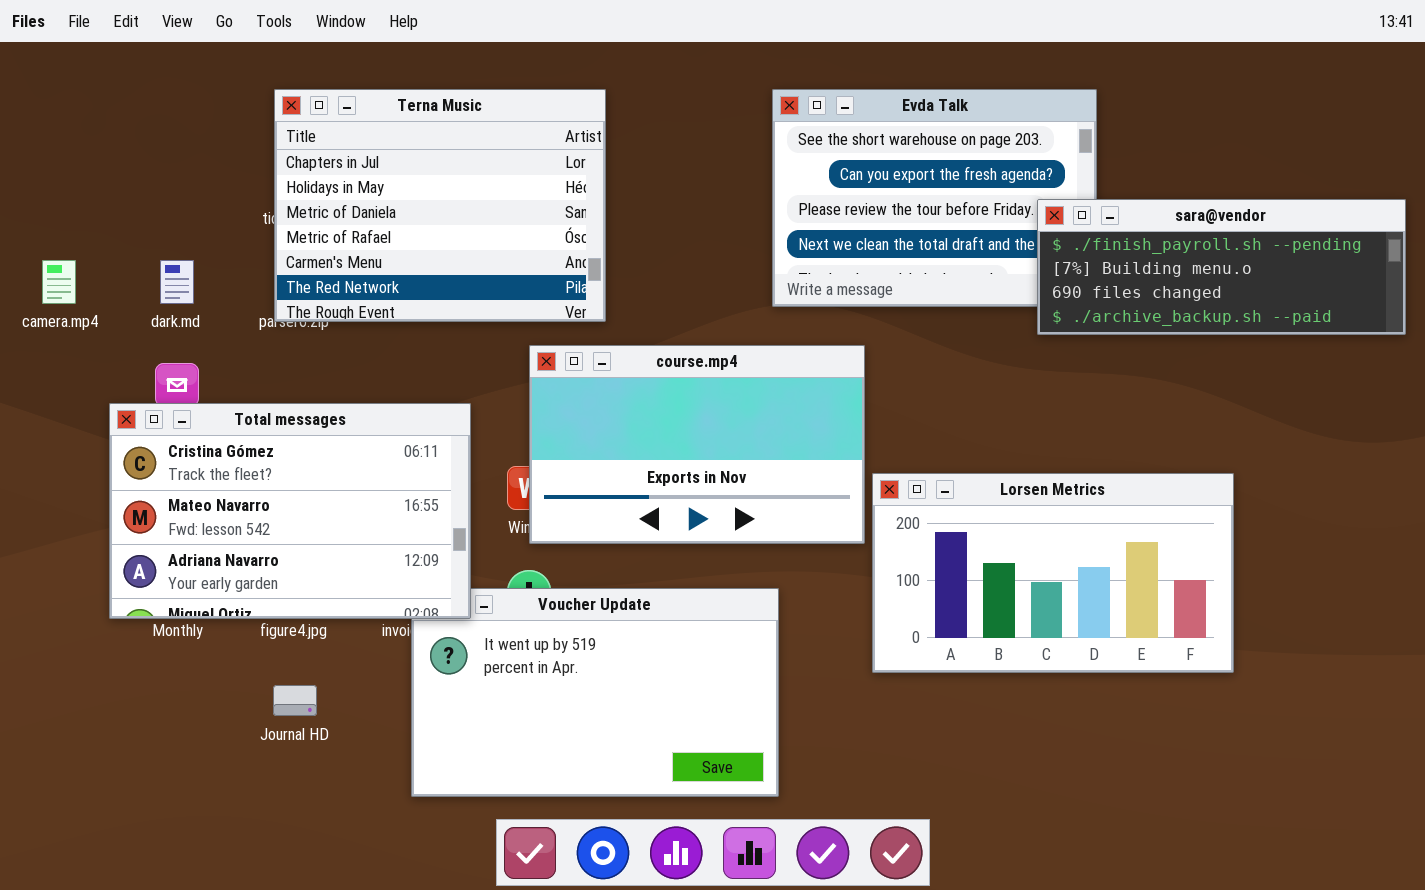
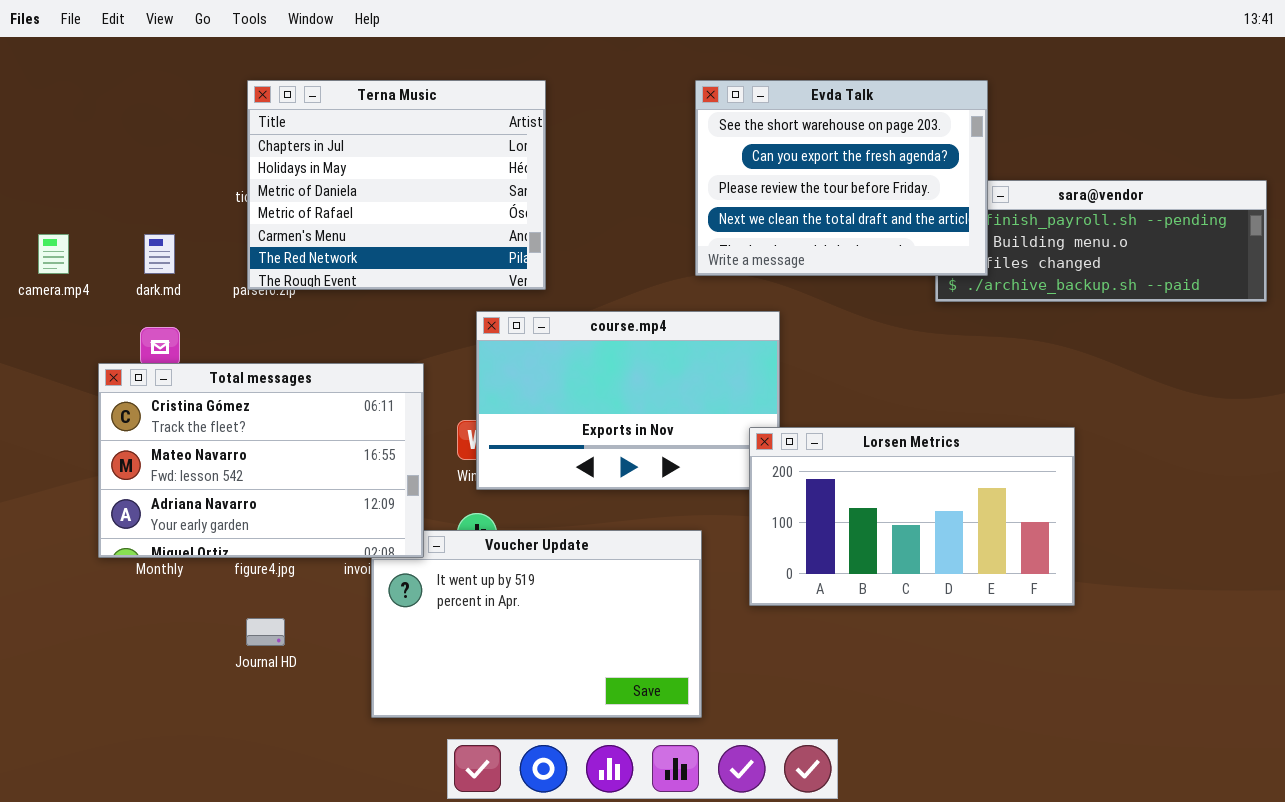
Evda Talk: [772,89,1097,307] -> [695,80,988,276], raised
Lorsen Metrics: [872,473,1234,673] -> [749,427,1075,606], moved

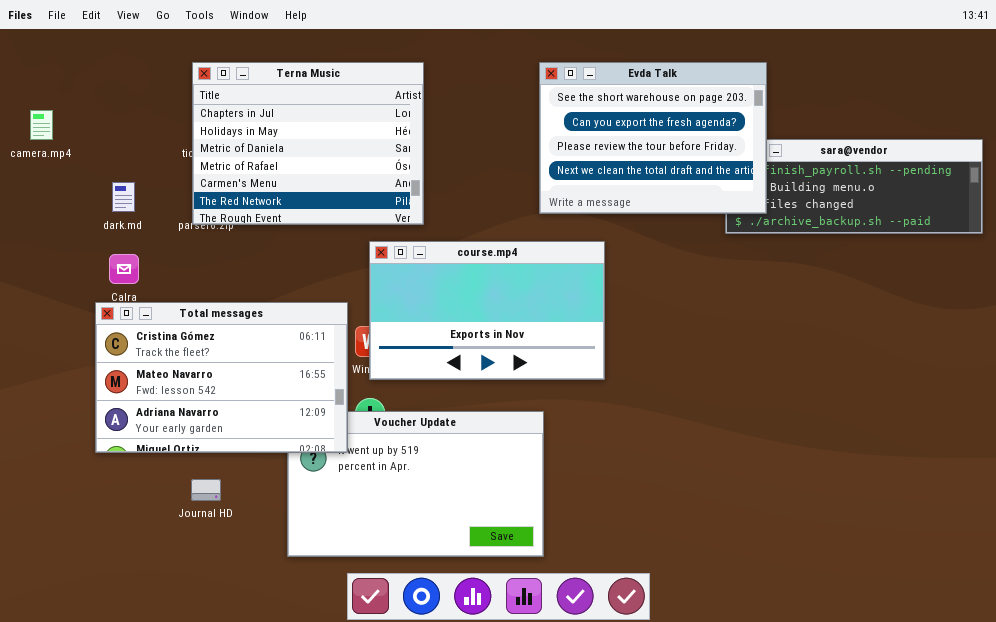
camera.mp4: [38,234,69,274] -> [30,110,53,140], moved
Total messages: [98,363,424,558] -> [95,302,348,453], moved
Lorsen Metrics: [749,427,1075,606] -> none, closed

